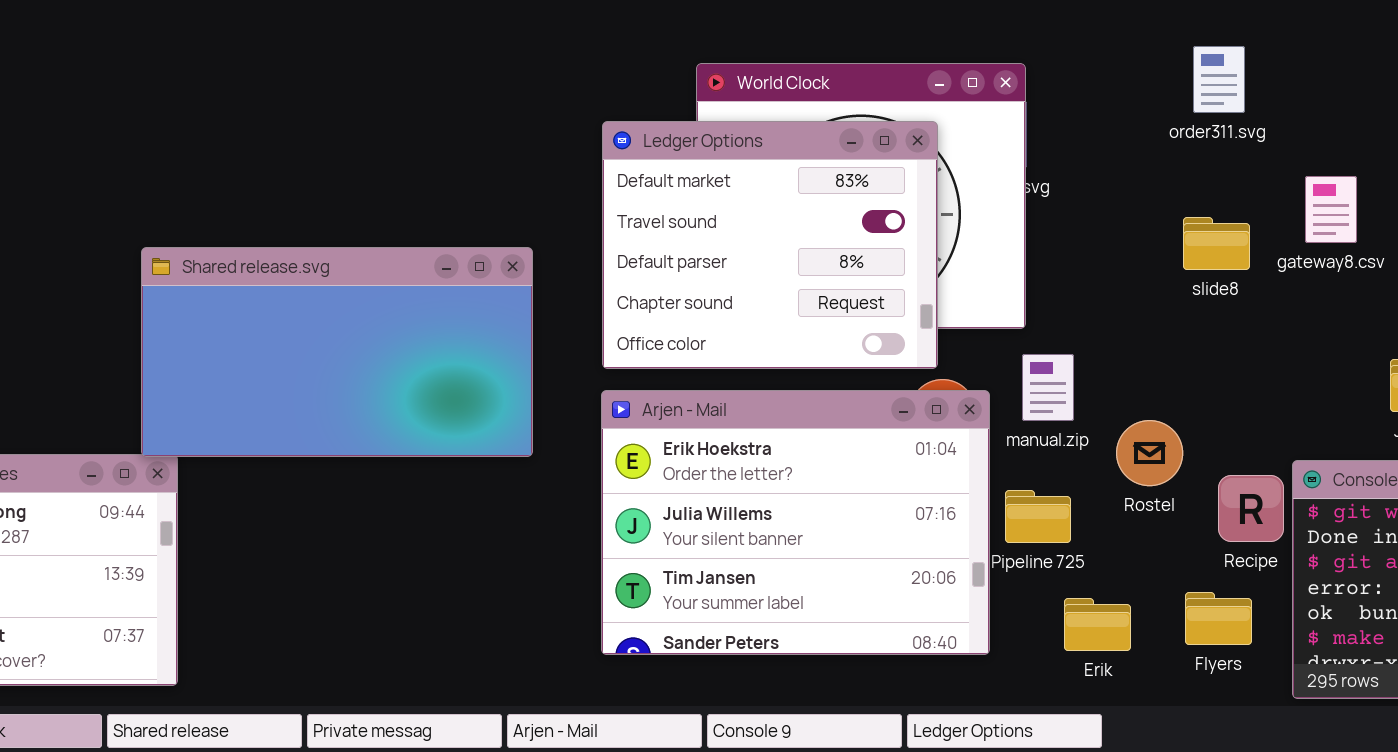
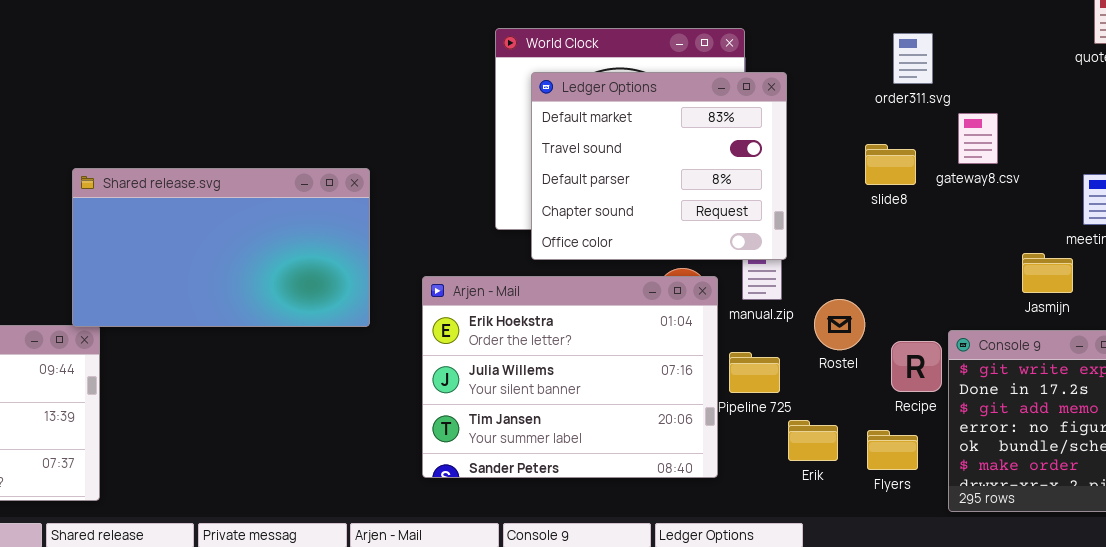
order311.svg: [1193,46,1245,113] -> [893,33,933,84], moved
Ledger Options: [602,121,938,369] -> [531,72,787,260], moved
Erik: [1064,598,1131,651] -> [788,420,838,461], moved

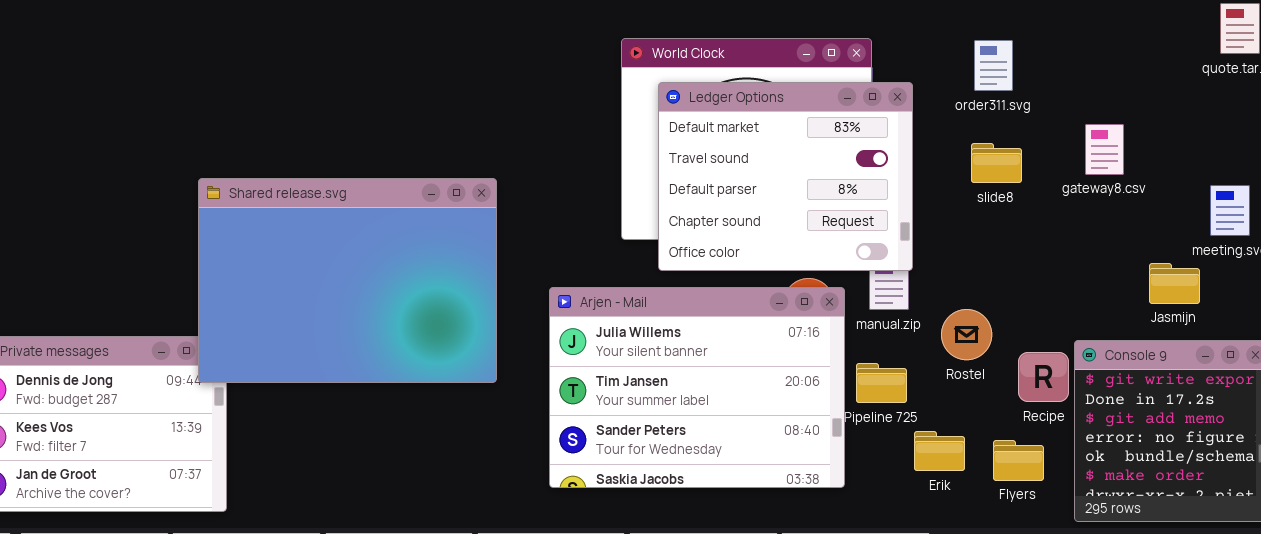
order311.svg: [893,33,933,84] -> [974,40,1013,91], moved
slide8: [865,144,916,185] -> [971,143,1022,183], moved
Shared release.svg: [72,168,370,327] -> [198,178,497,383], resized
Arjen - Mail: [422,276,718,478] -> [549,287,845,488], scrolled down 1 row

